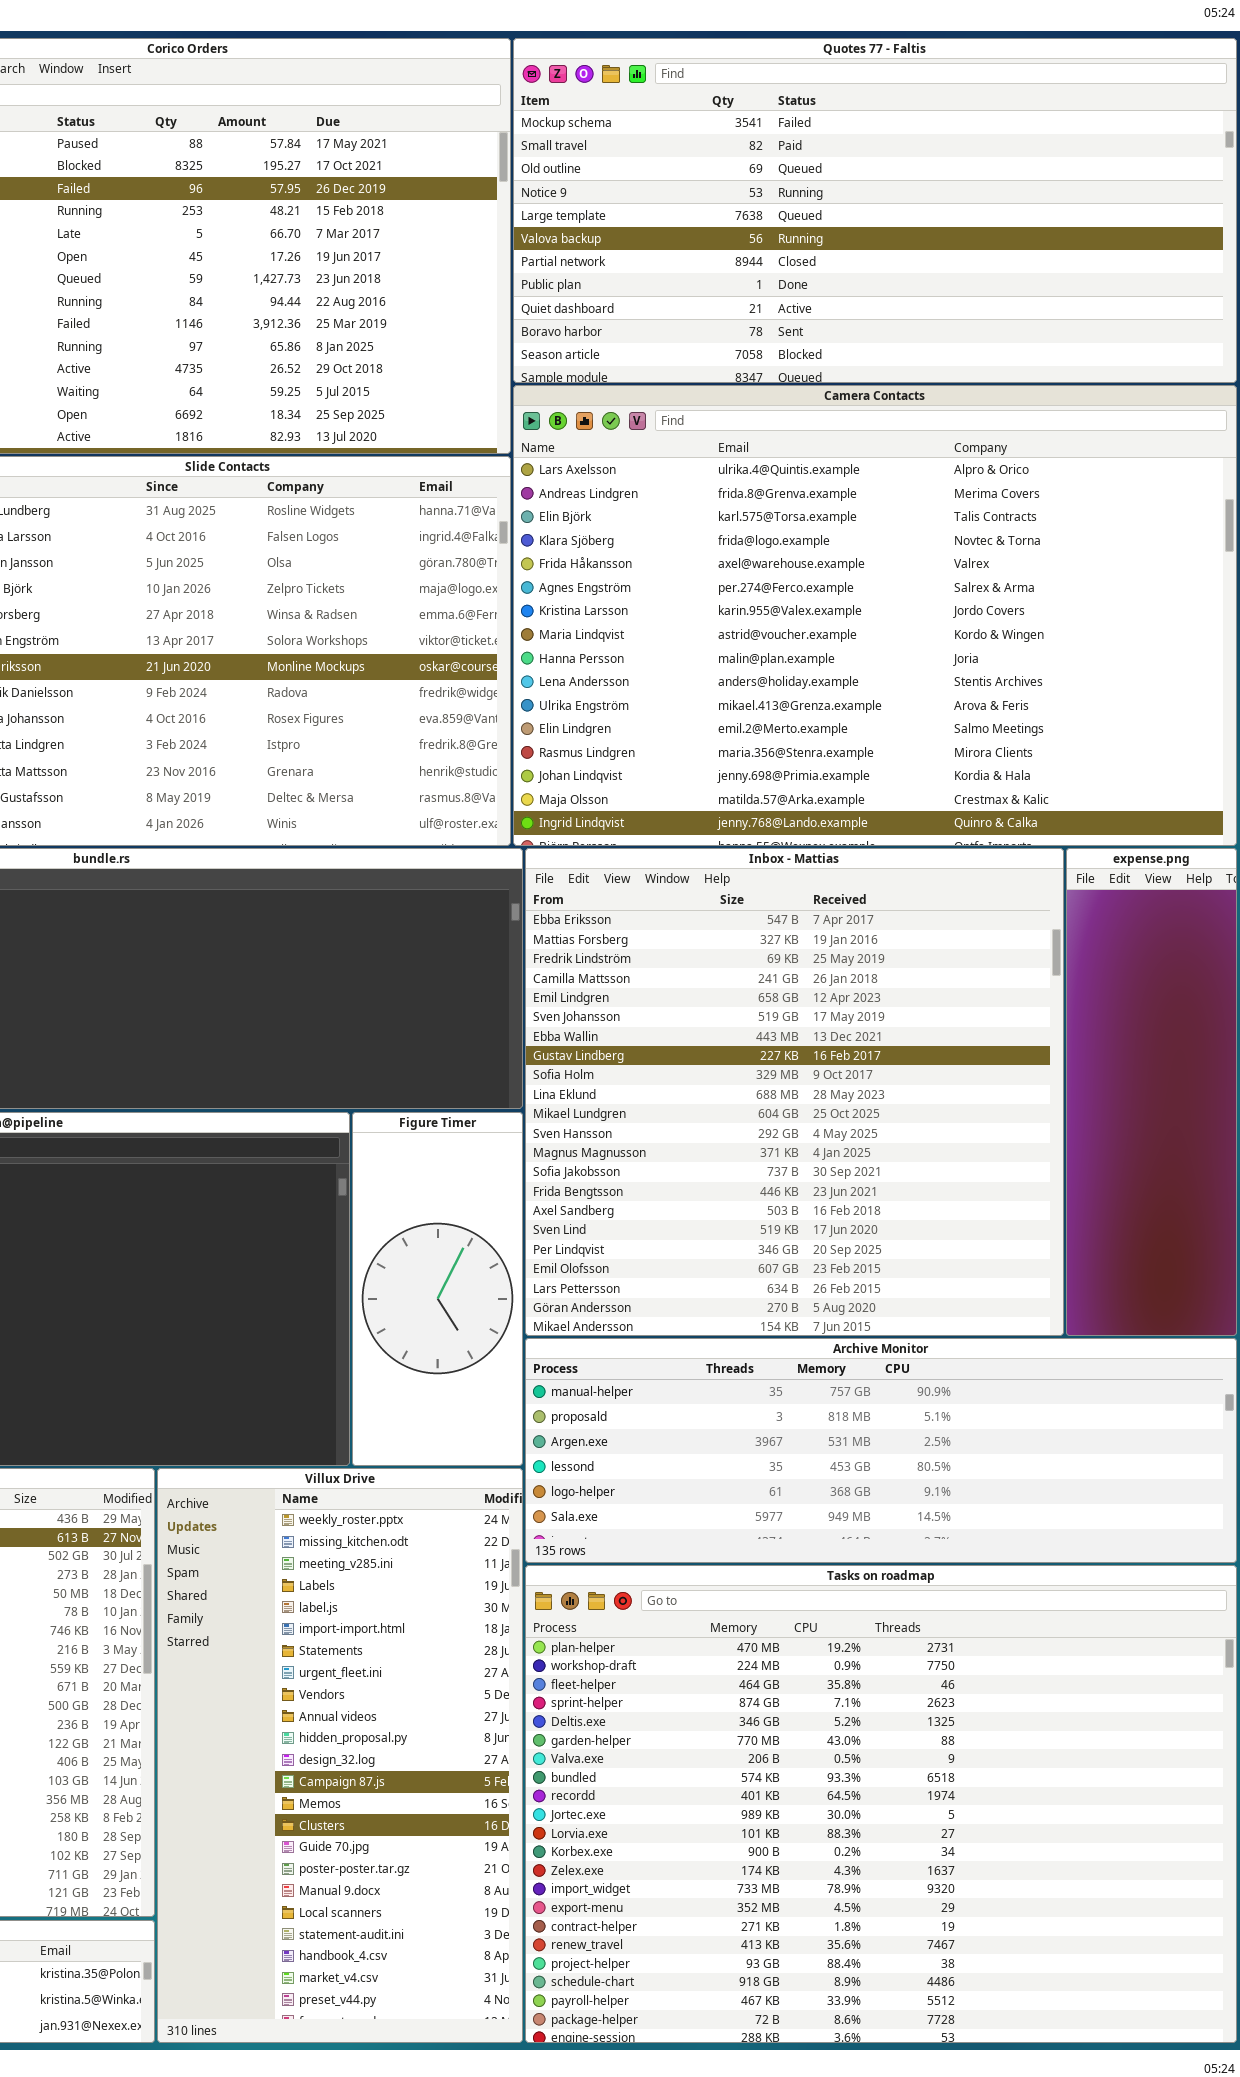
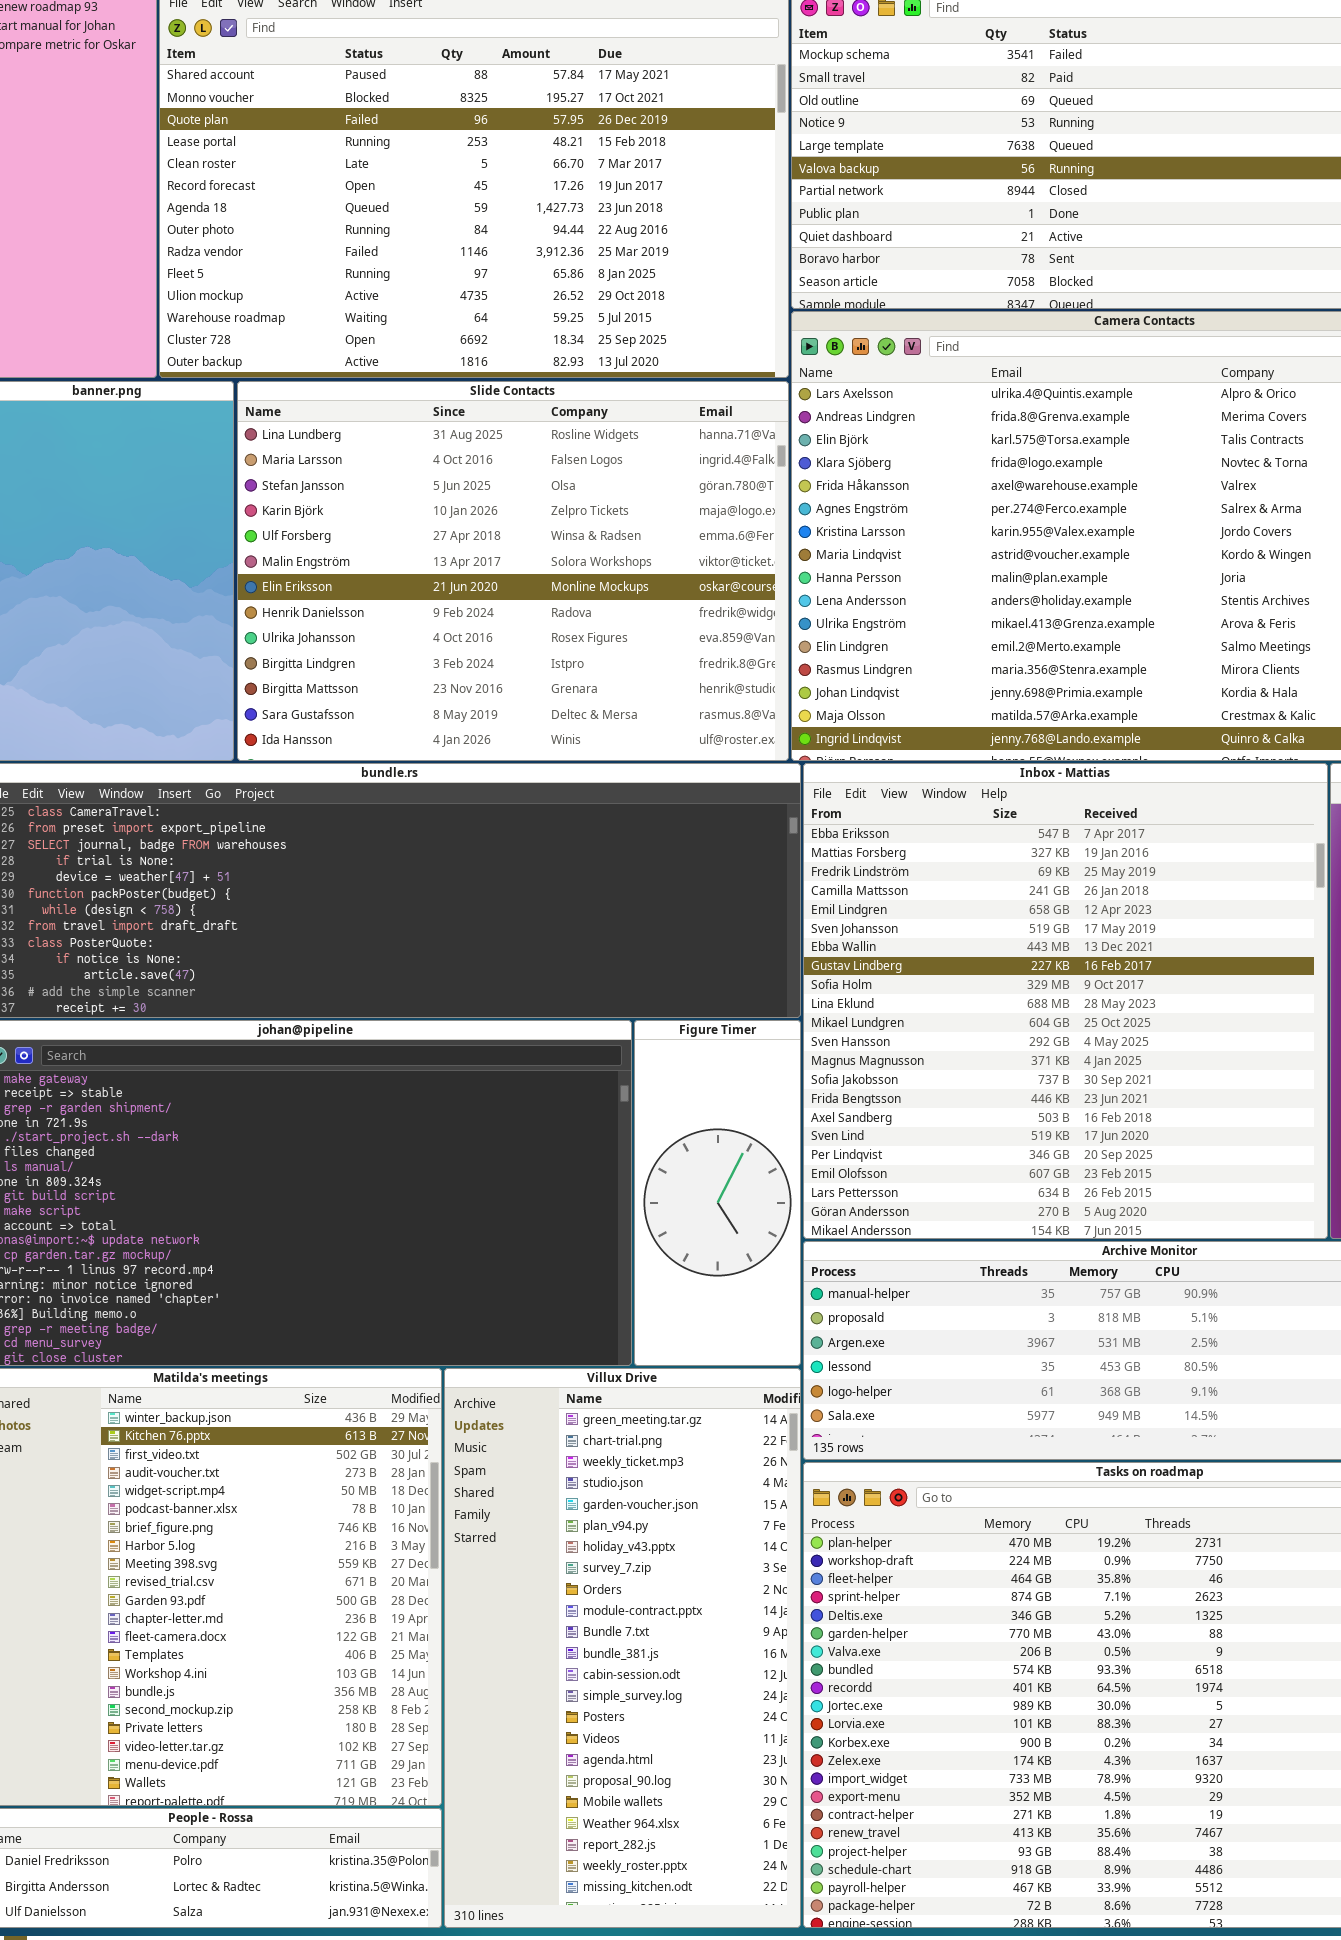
Villux Drive: [157,1468,523,2043] -> [444,1368,801,1928], scrolled up 21 rows

